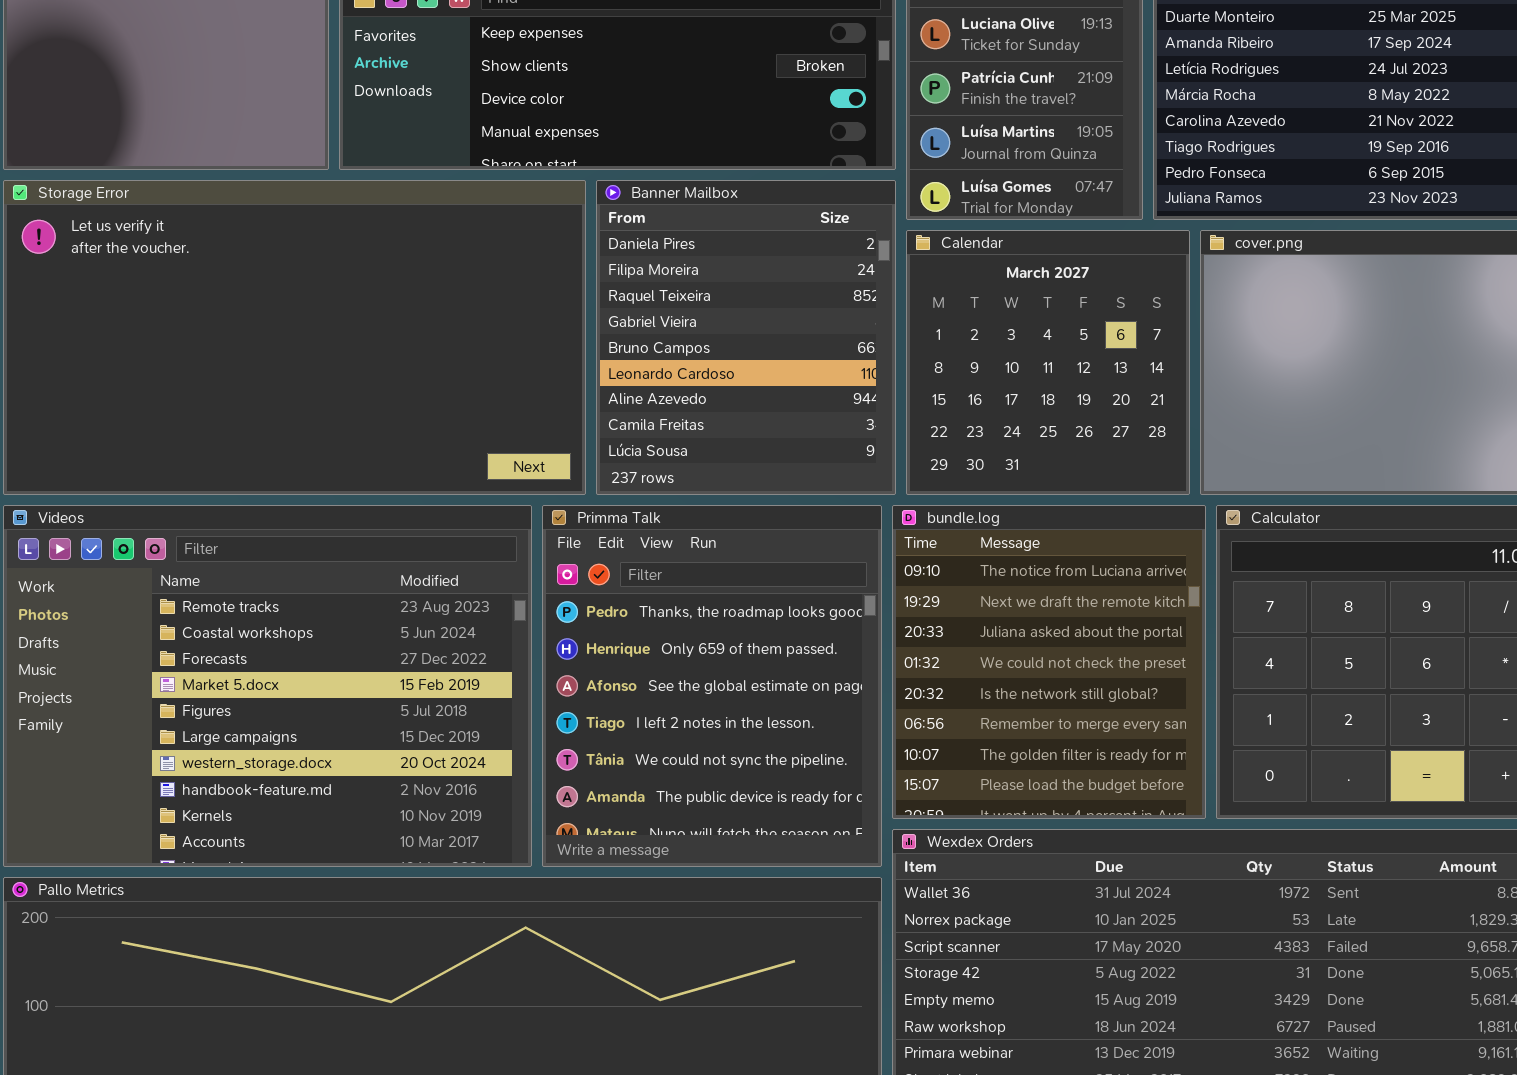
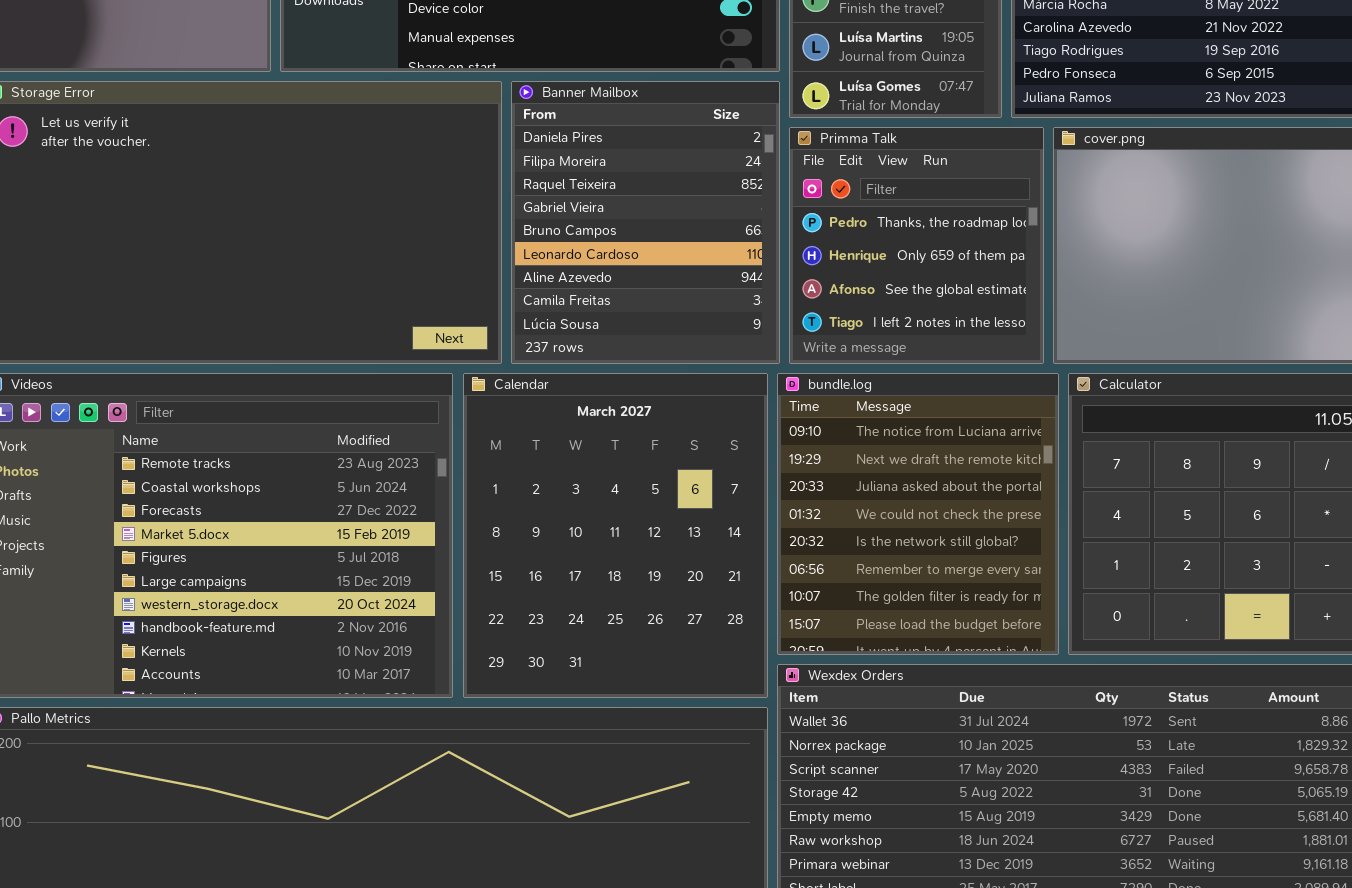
Calendar: [906,230,1190,495] -> [463,373,768,698], moved, resized
Primma Talk: [542,505,882,867] -> [789,127,1044,364], moved, resized

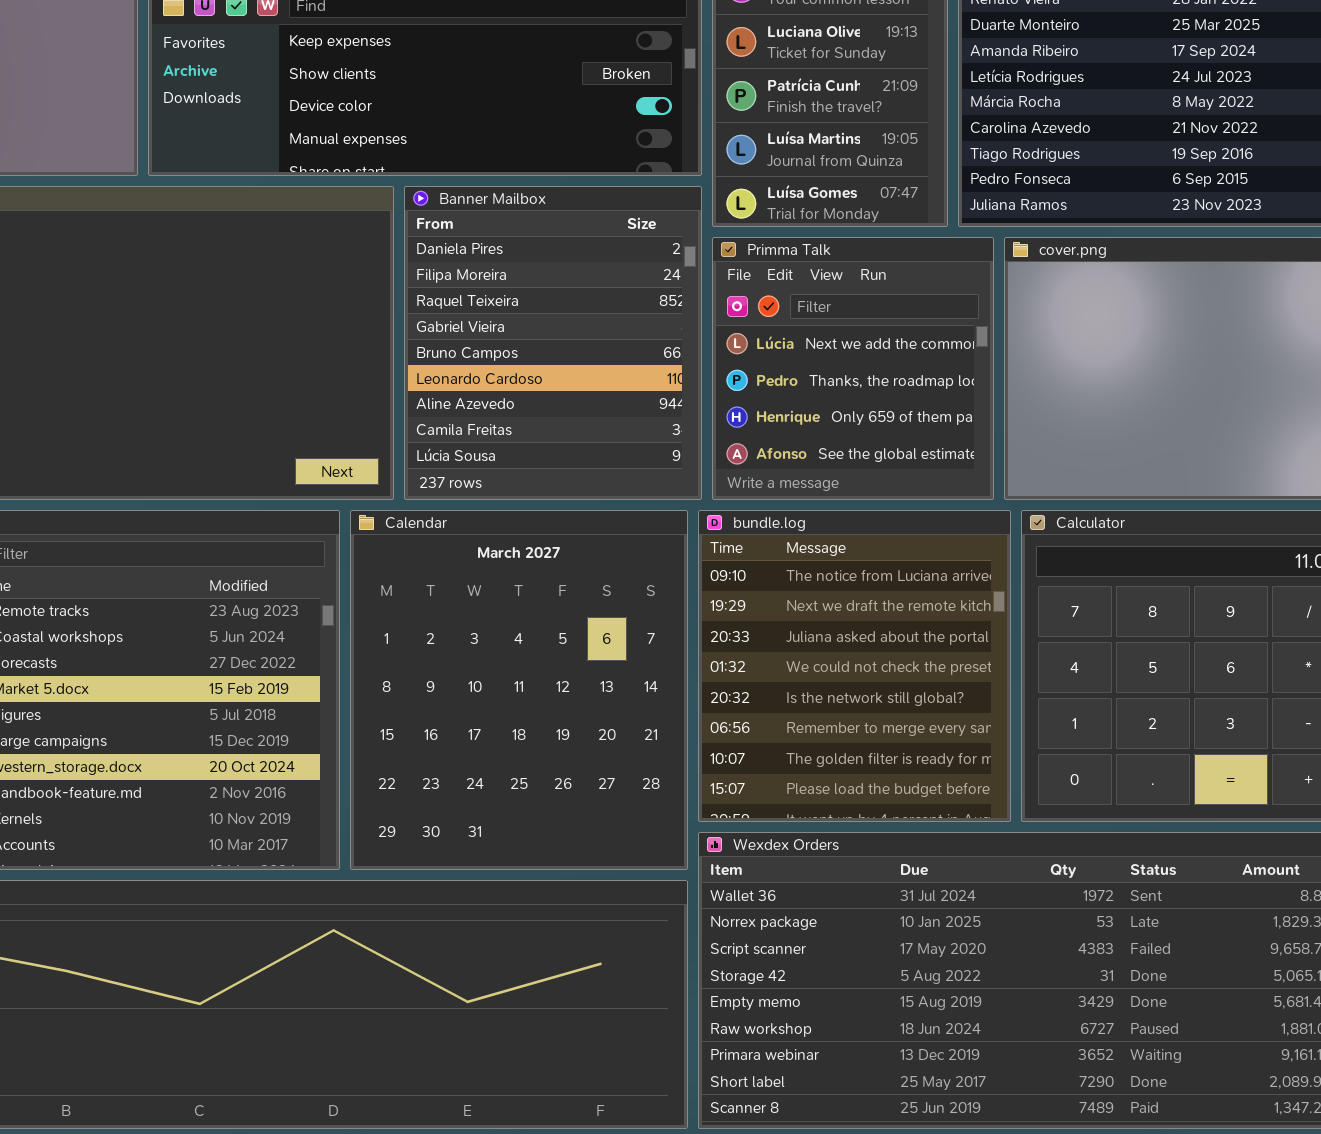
Primma Talk: [789,127,1044,364] -> [712,237,994,500], scrolled up 1 row

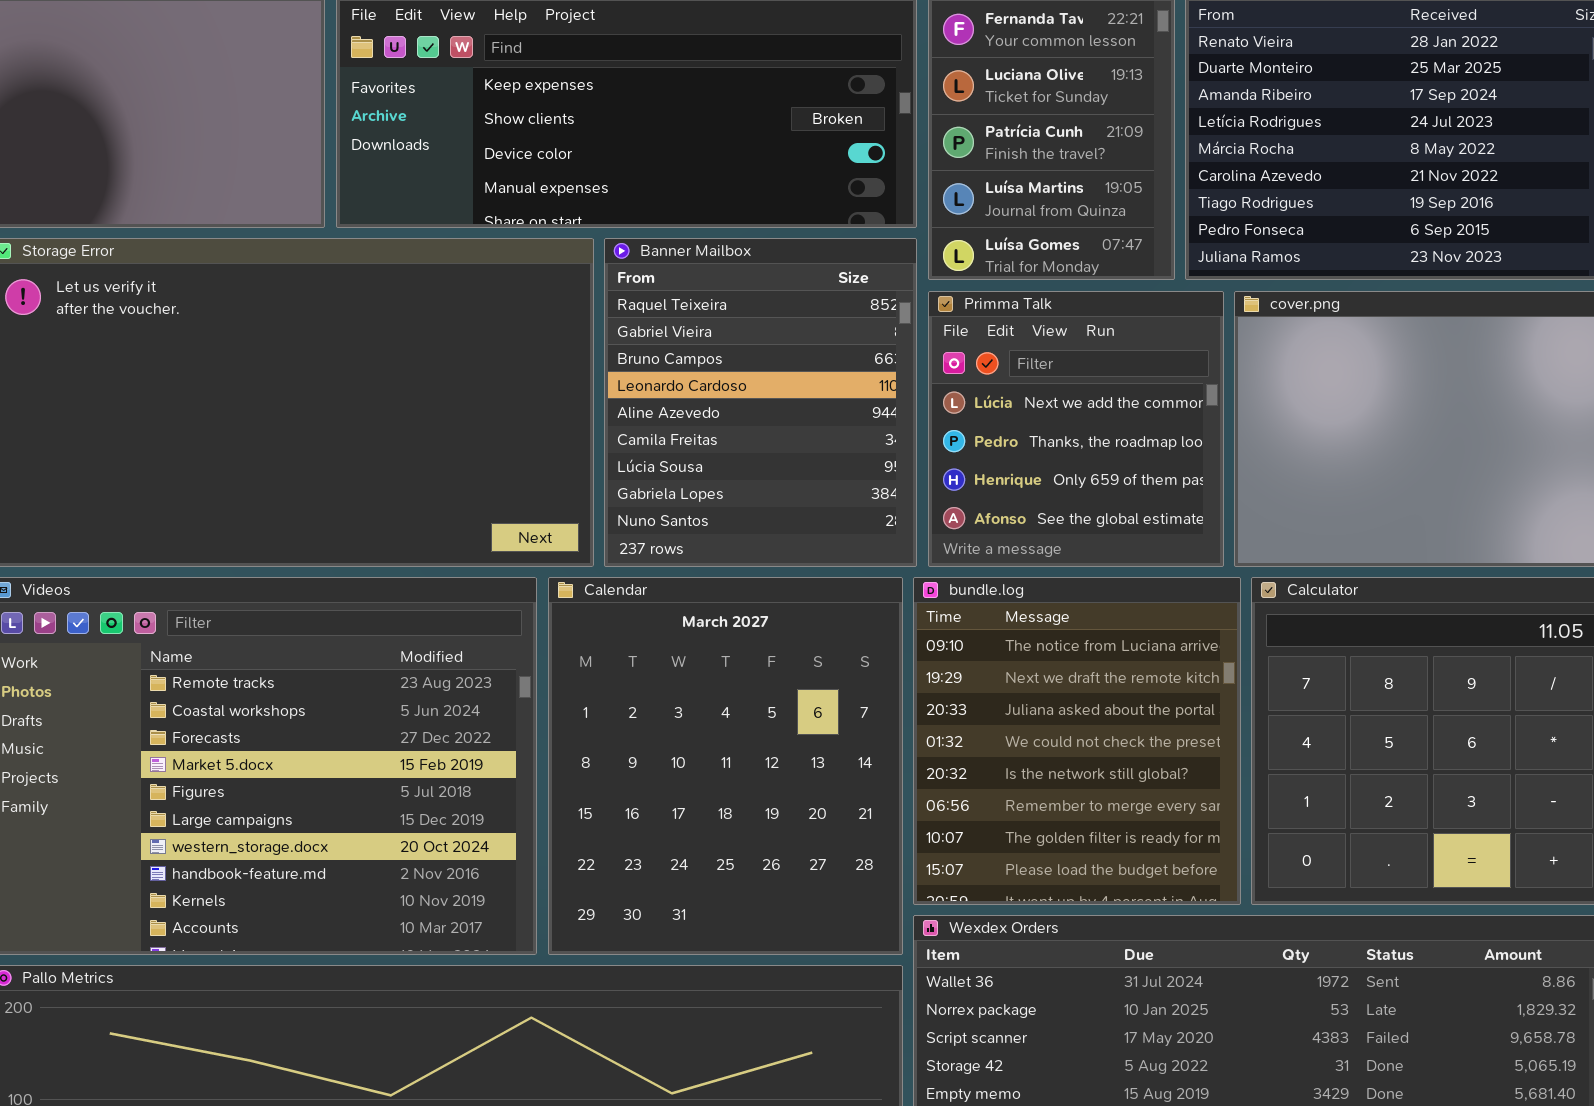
Banner Mailbox: [404,186,702,500] -> [604,238,917,567], scrolled down 2 rows

